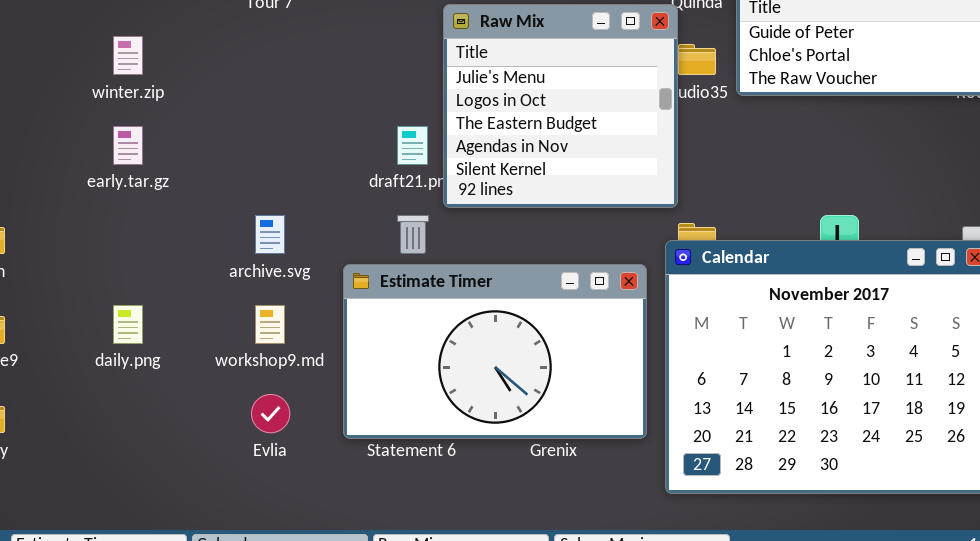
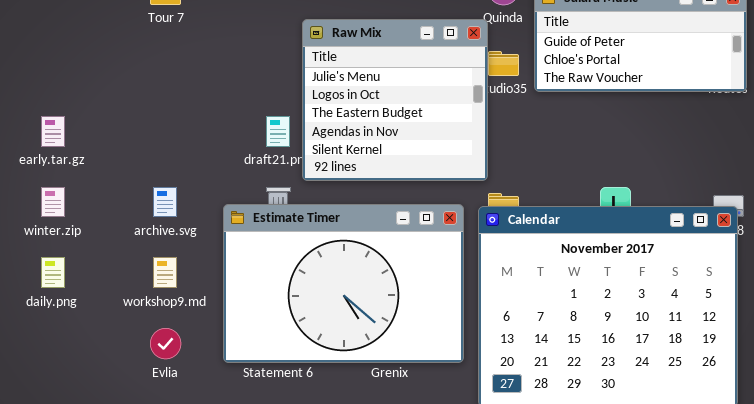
winter.zip: [113,36,143,75] -> [41,187,65,217], moved
Estimate Timer: [343,264,647,439] -> [223,204,464,363], resized

